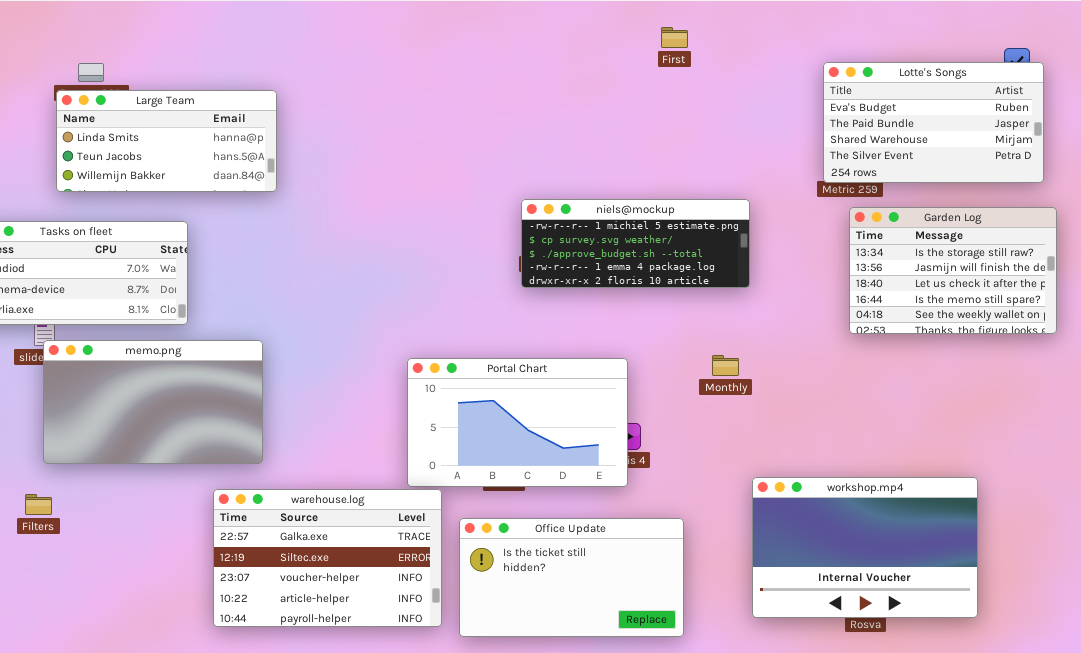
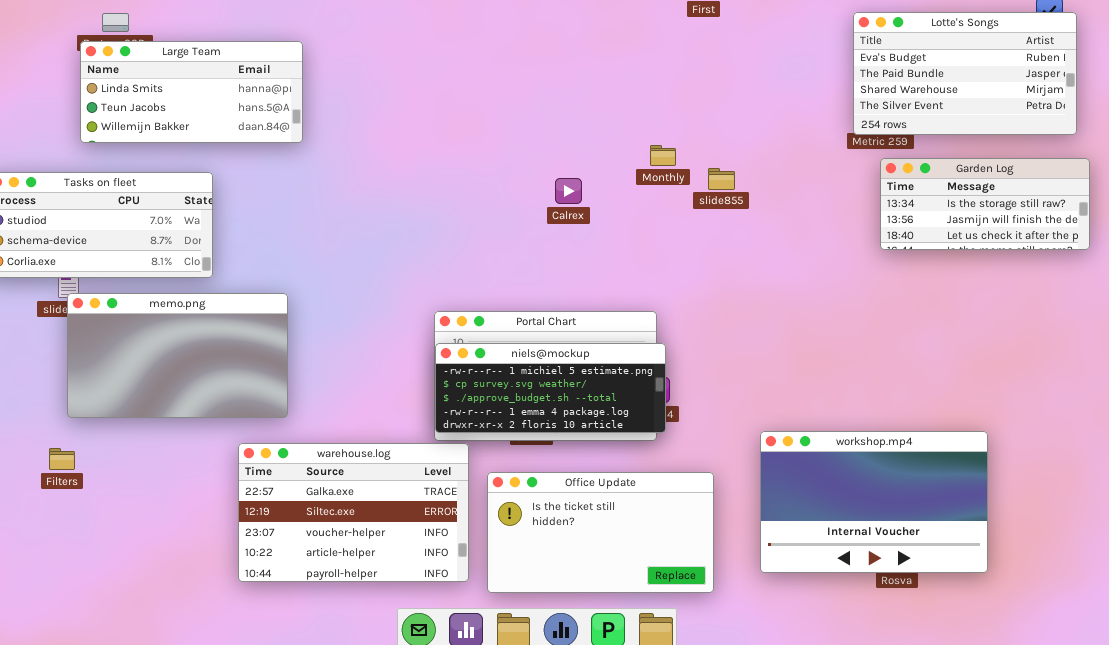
niels@mockup: [521,199,750,288] -> [435,343,666,433], moved
Garden Log: [849,207,1057,334] -> [880,158,1090,250], resized
Monthly: [712,355,739,376] -> [650,145,676,166], moved
workshop.mp4: [752,477,978,618] -> [760,431,988,573], moved

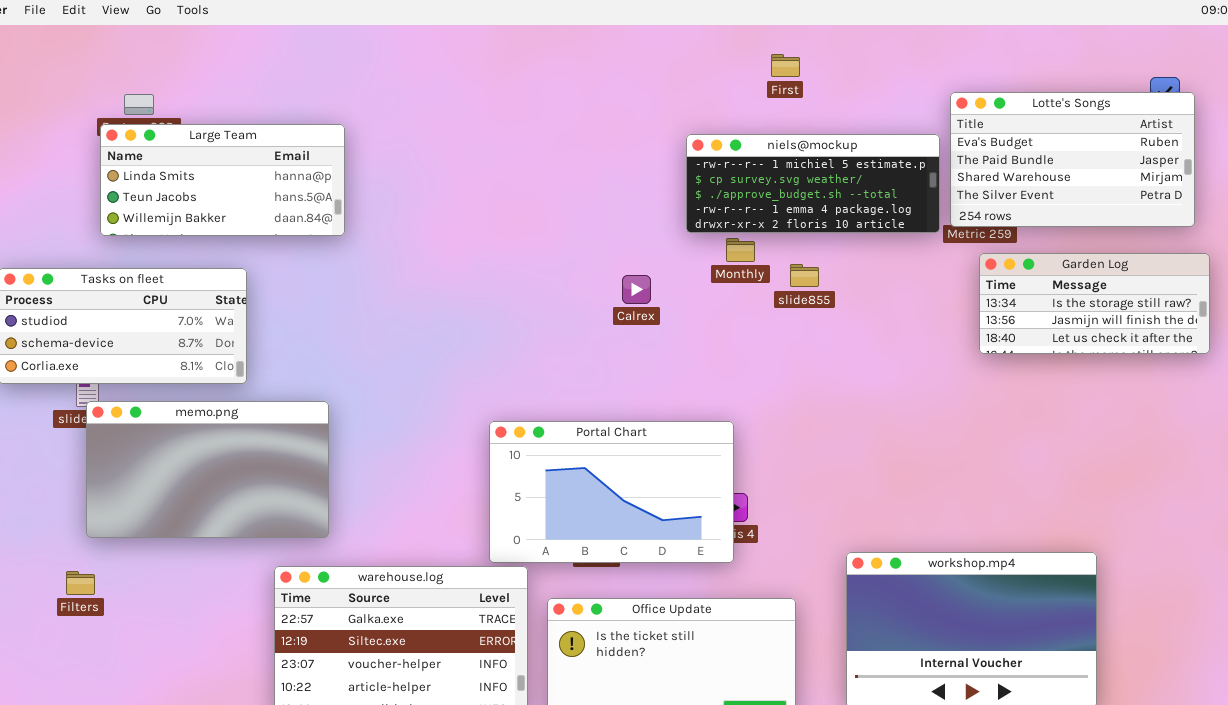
niels@mockup: [435,343,666,433] -> [686,134,940,233], moved

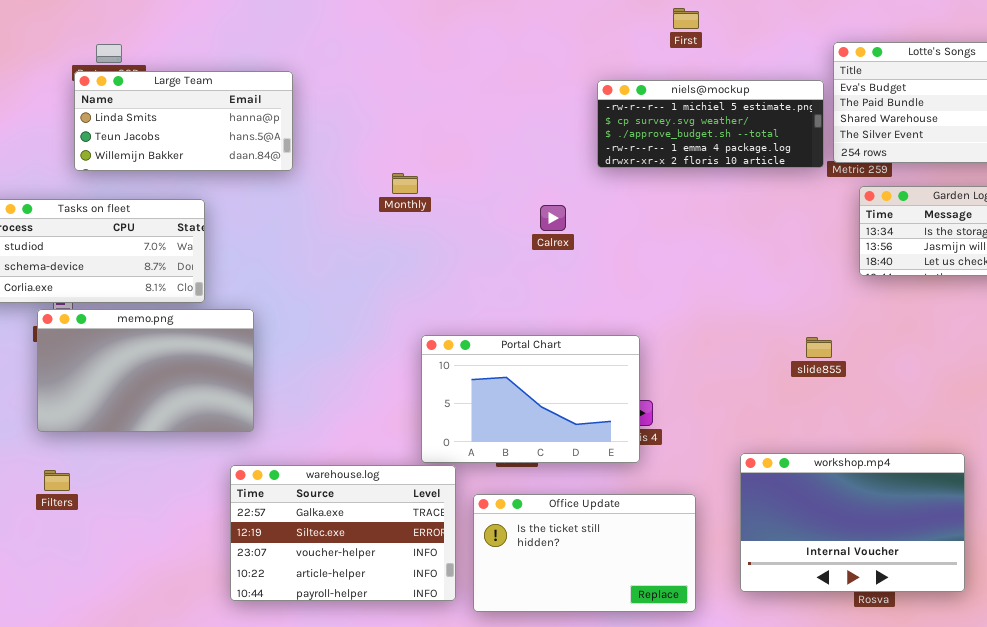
Monthly: [726,238,755,262] -> [392,173,418,194], moved
slide855: [790,264,819,287] -> [806,337,832,358], moved
memo.png: [86,401,329,538] -> [37,309,254,432], moved

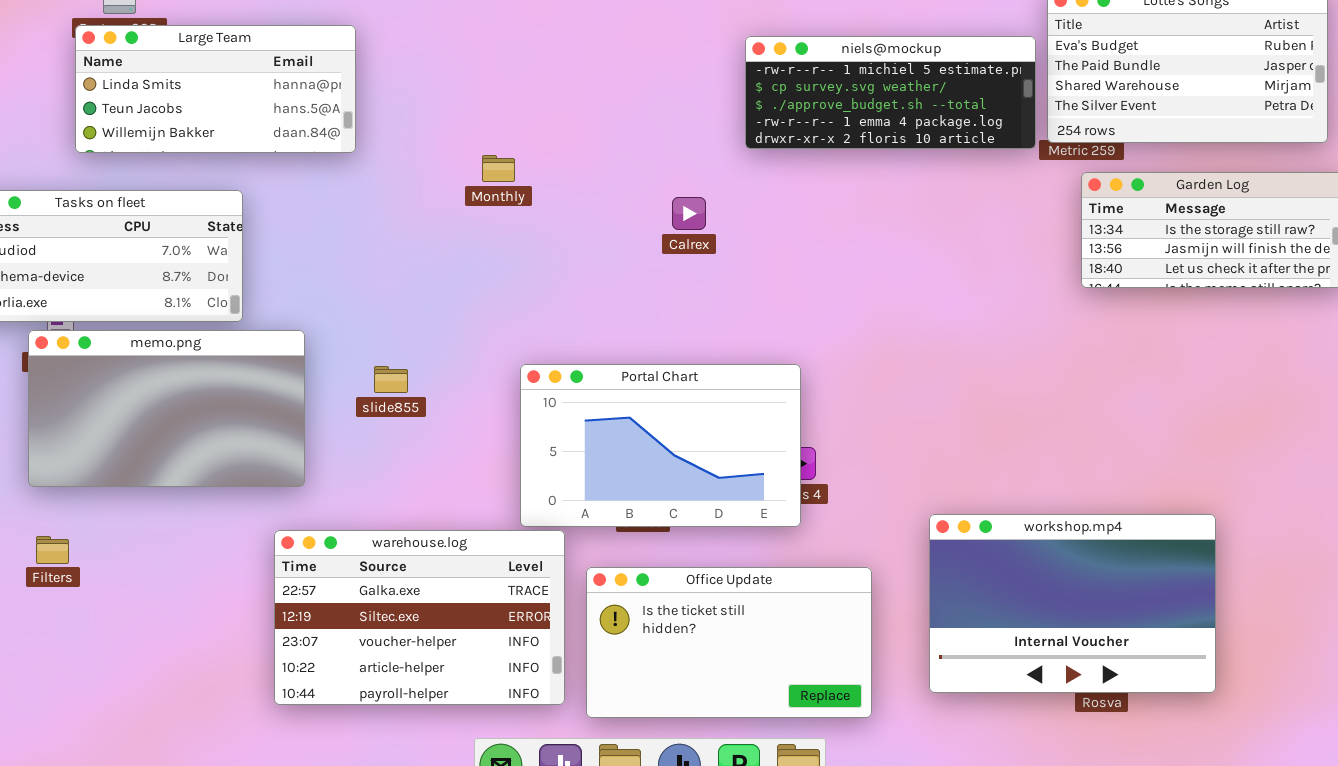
slide855: [806,337,832,358] -> [374,366,408,393], moved

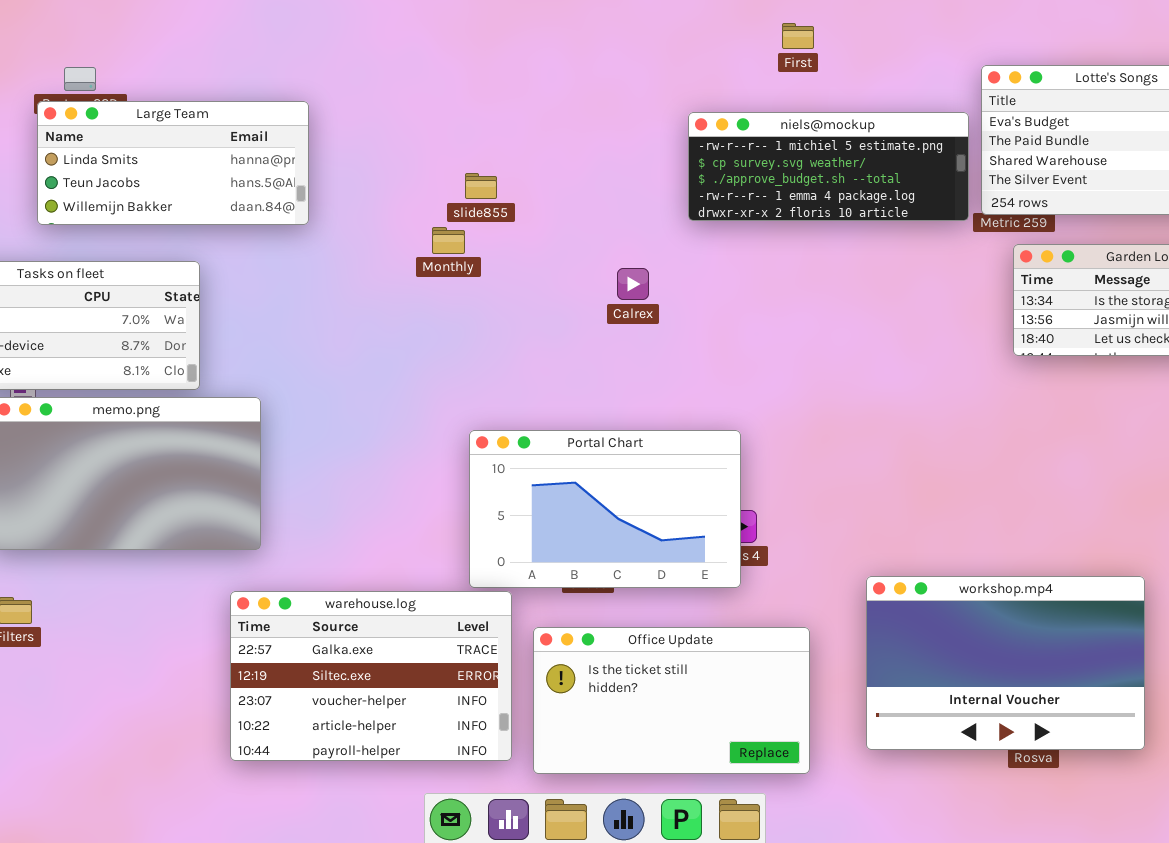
slide855: [374,366,408,393] -> [465,173,497,199], moved

